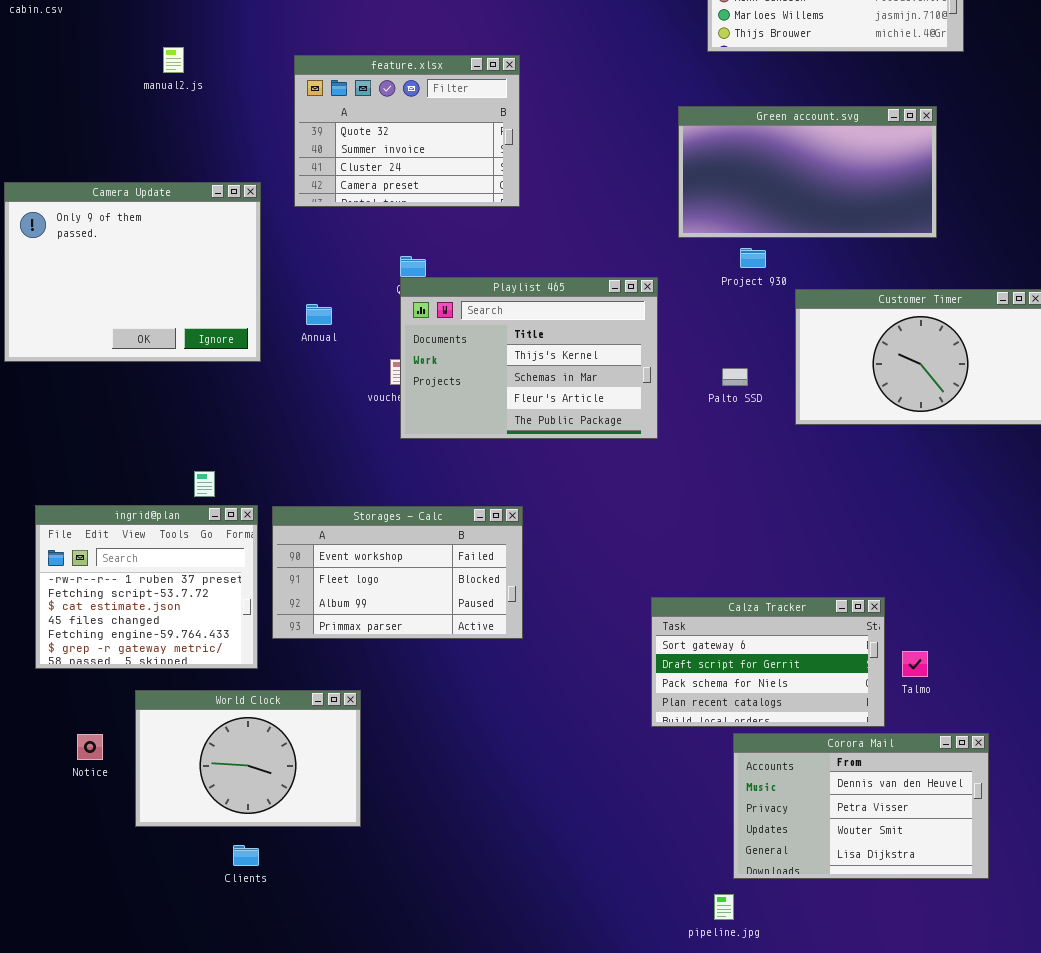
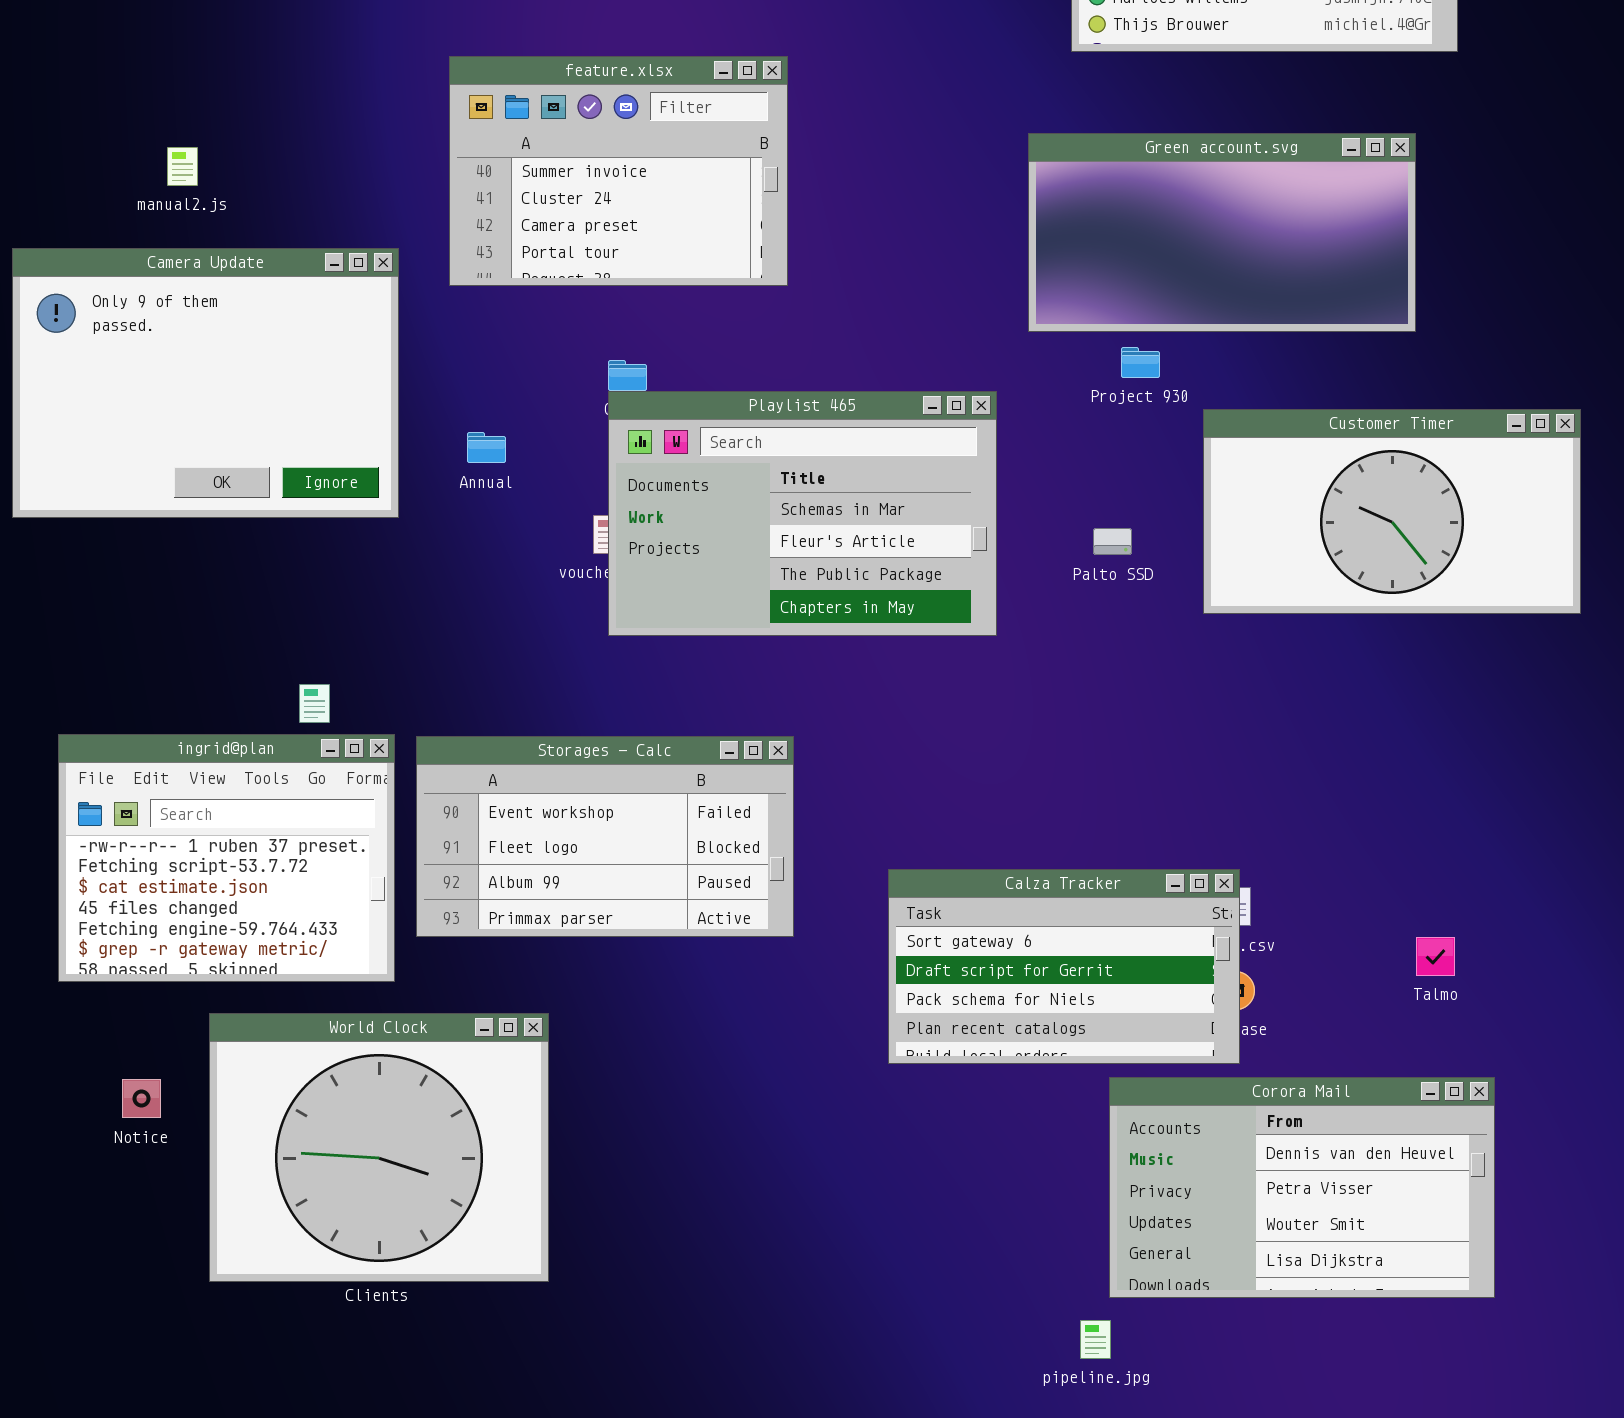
manual2.js: [163,47,184,73] -> [167,147,198,186], moved
feature.xlsx: [294,55,520,207] -> [449,56,788,286], scrolled down 1 row
Playlist 465: [400,277,658,439] -> [608,391,997,636], scrolled down 1 row
Calza Tracker: [651,597,885,727] -> [888,869,1240,1064], moved
Talmo: [902,651,928,677] -> [1416,937,1455,976], moved
World Clock: [135,690,361,827] -> [209,1013,549,1282], resized

